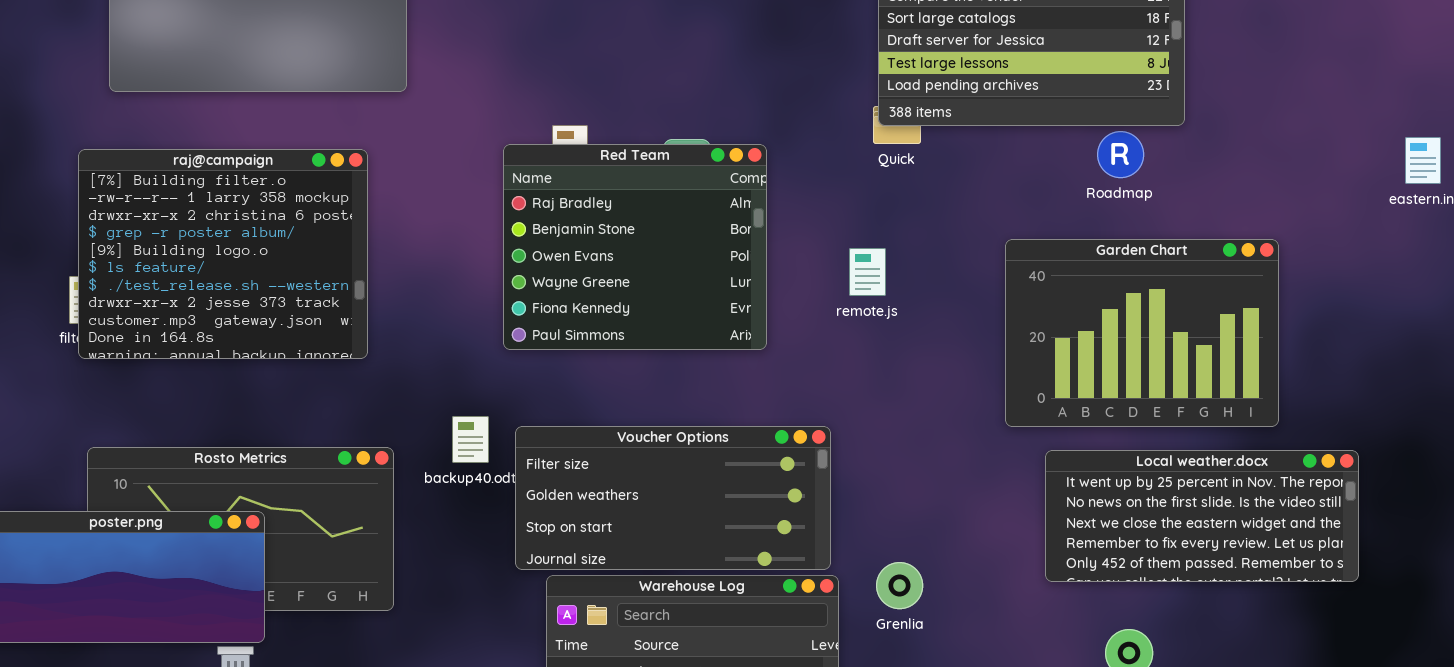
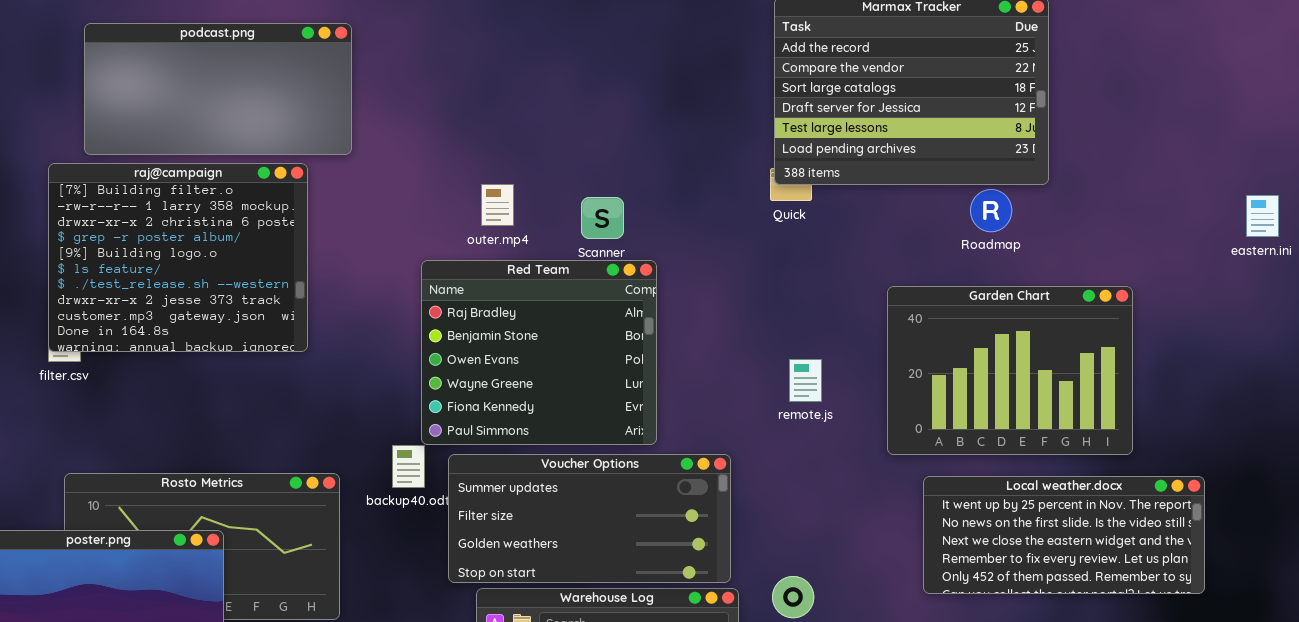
Red Team: [503,144,767,350] -> [421,260,657,445], moved
raj@campaign: [78,149,368,359] -> [48,163,308,352], moved
remote.js: [849,248,886,296] -> [789,359,822,402], moved
Voucher Options: [515,426,831,570] -> [448,454,731,583], scrolled up 1 row

